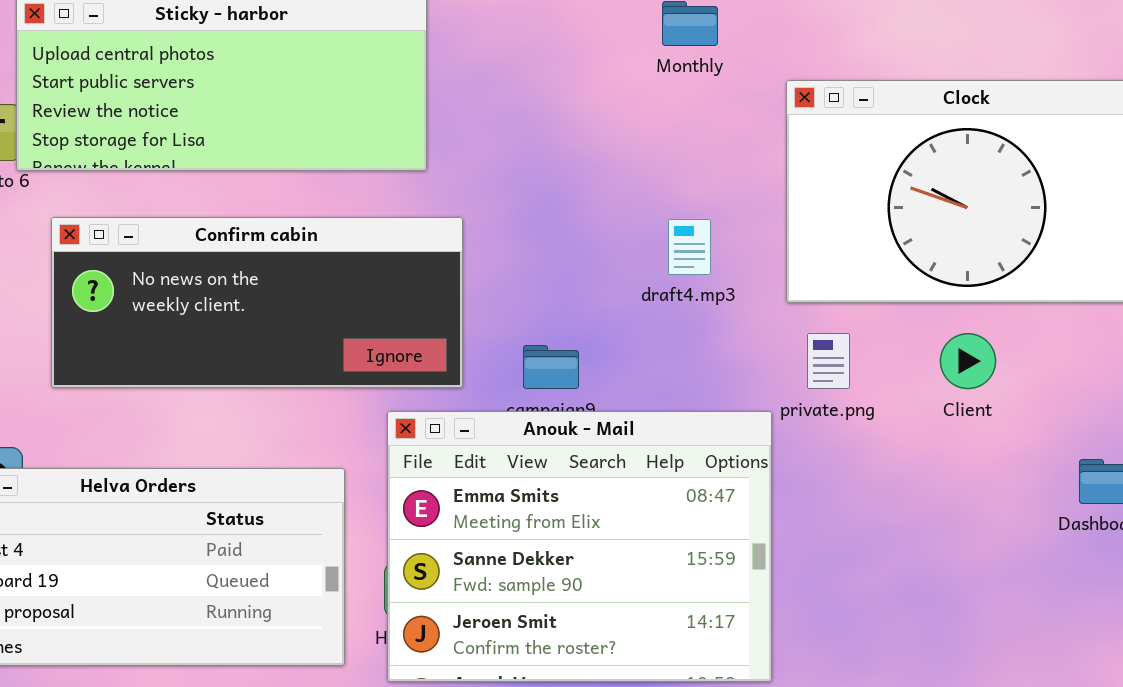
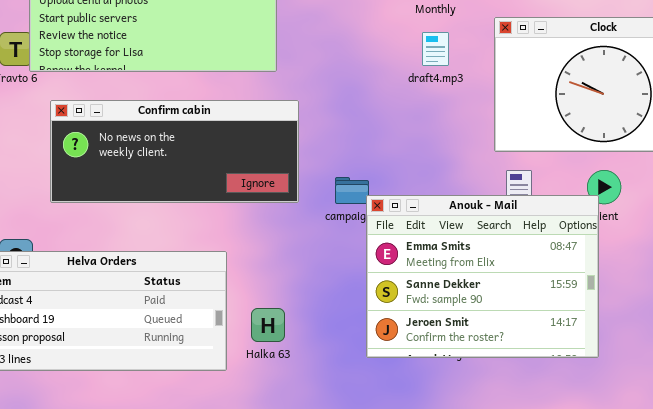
draft4.mp3: [668,219,711,275] -> [422,32,449,66], moved
Anouk - Mail: [387,411,772,682] -> [366,195,599,358], moved

